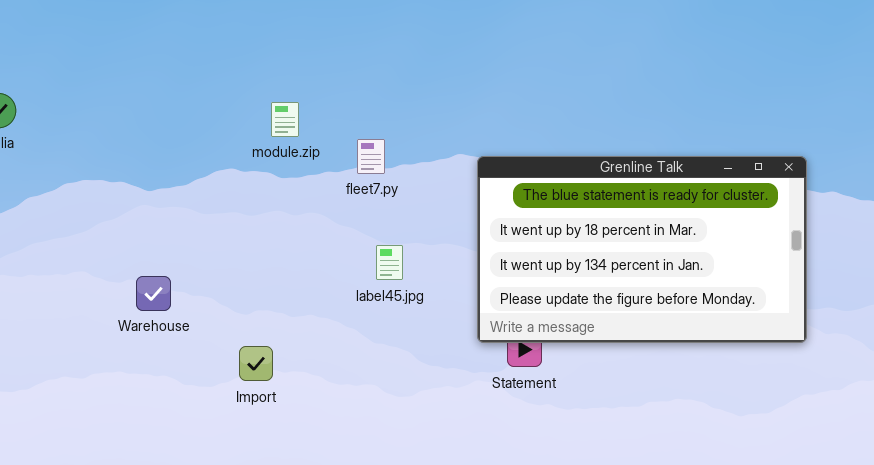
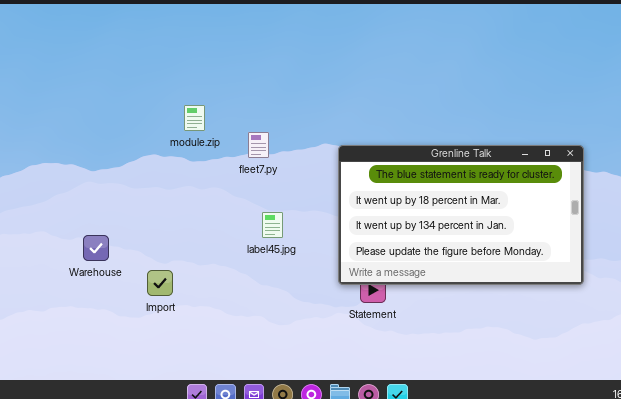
Import: [239,346,273,381] -> [147,270,173,296], moved

